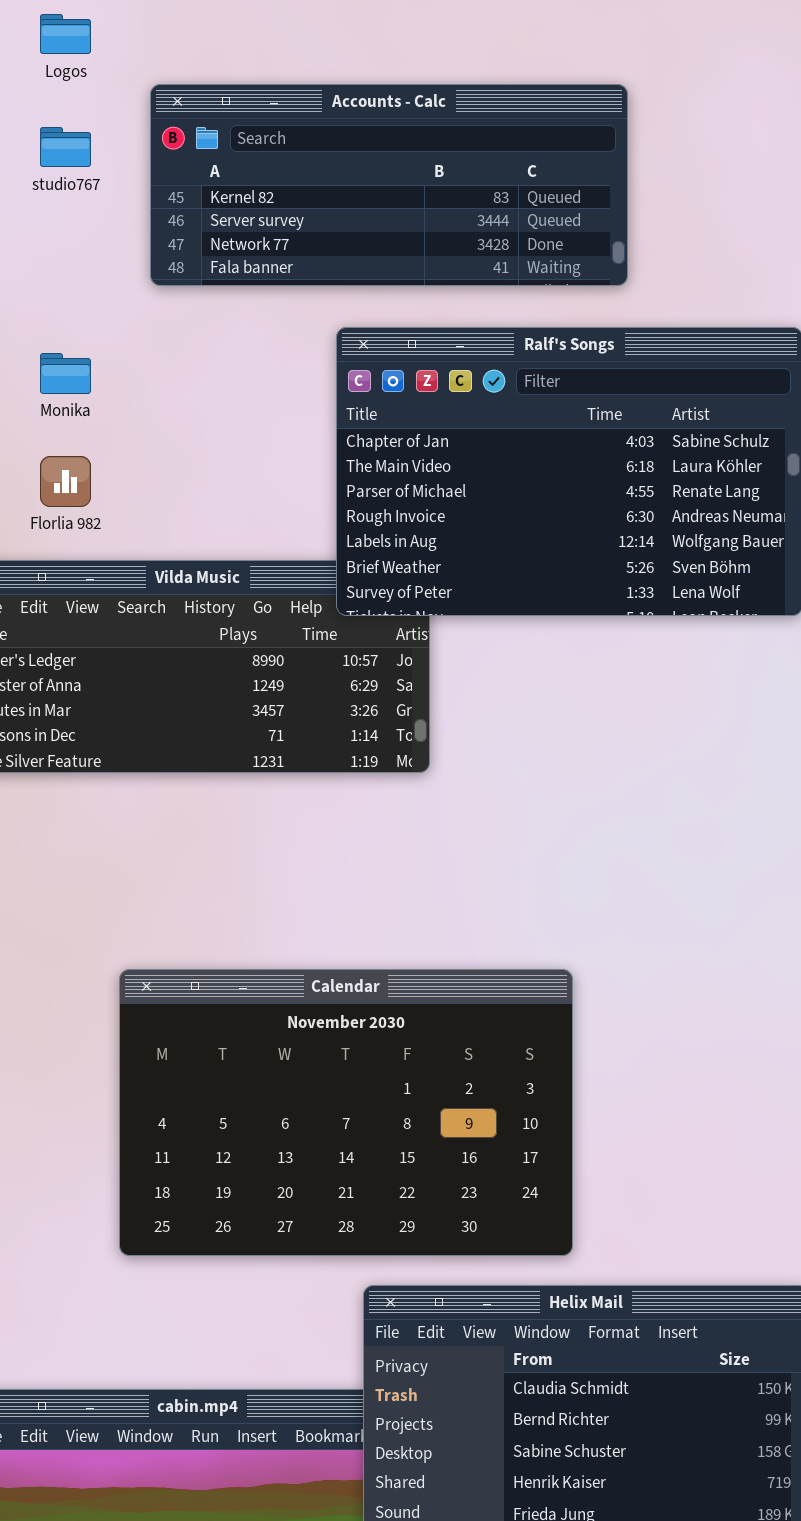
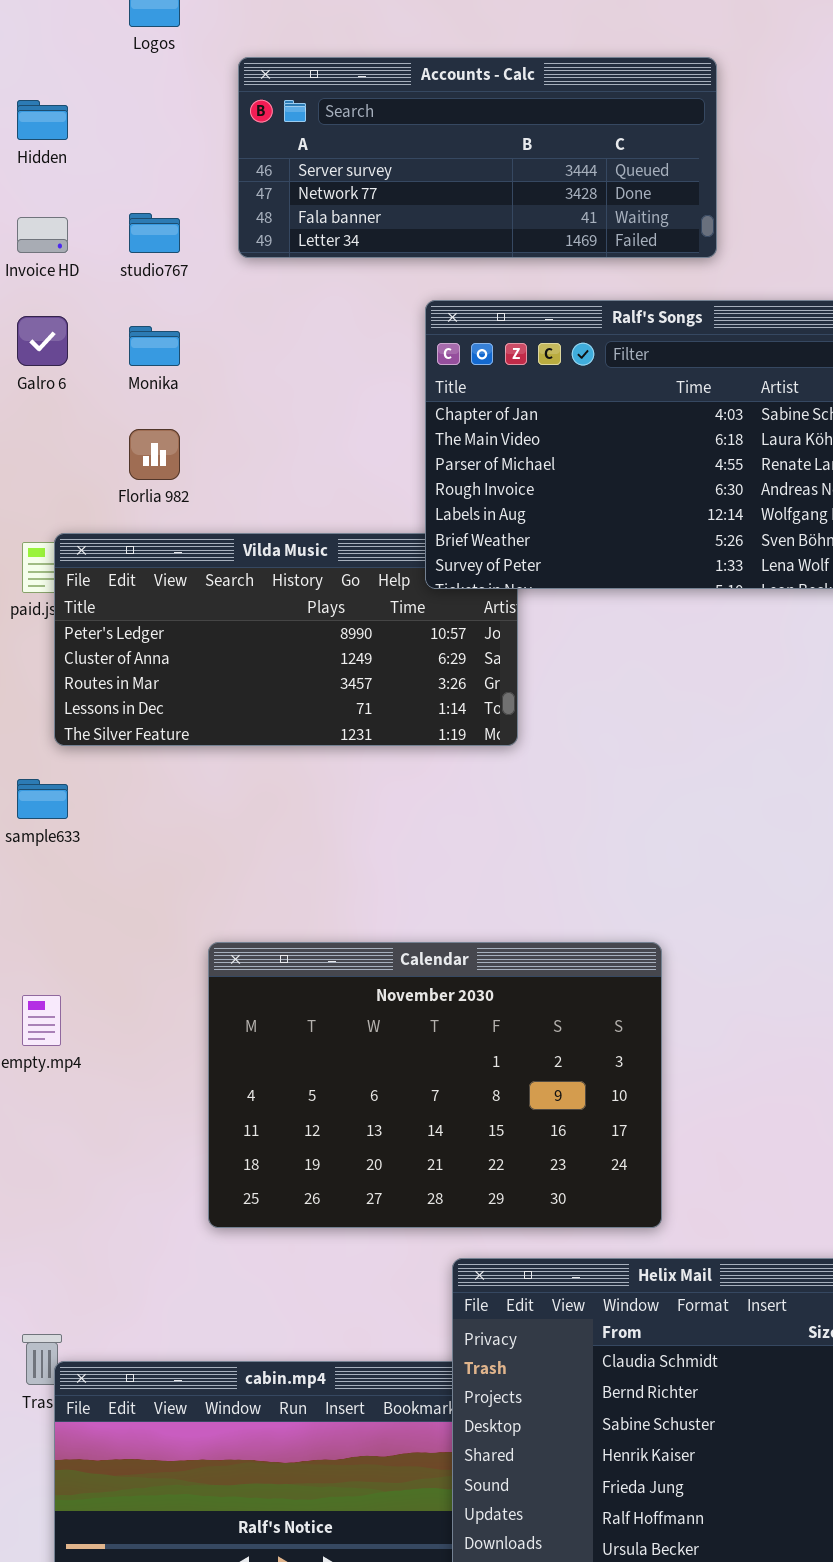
Accounts - Calc: [150,84,628,286] -> [238,57,717,258], scrolled down 1 row
studio767: [40,127,91,167] -> [129,213,180,253], moved

